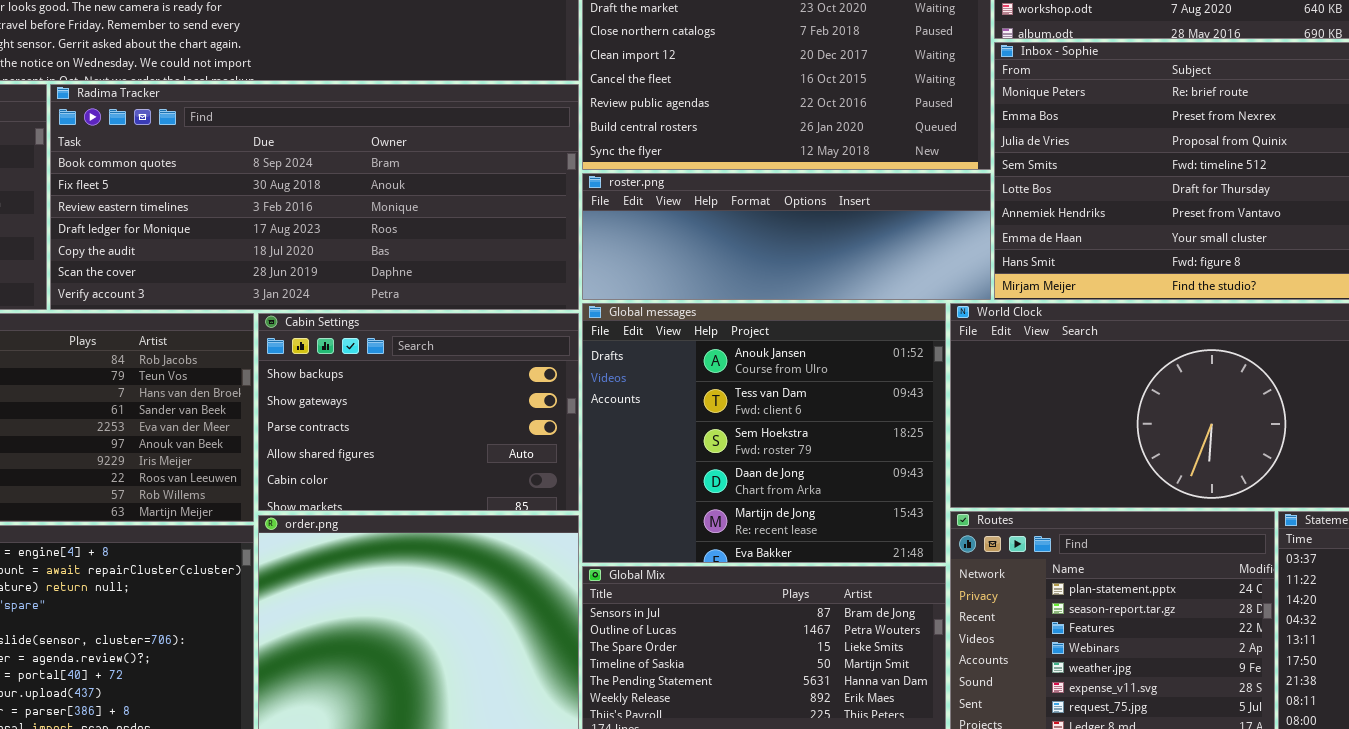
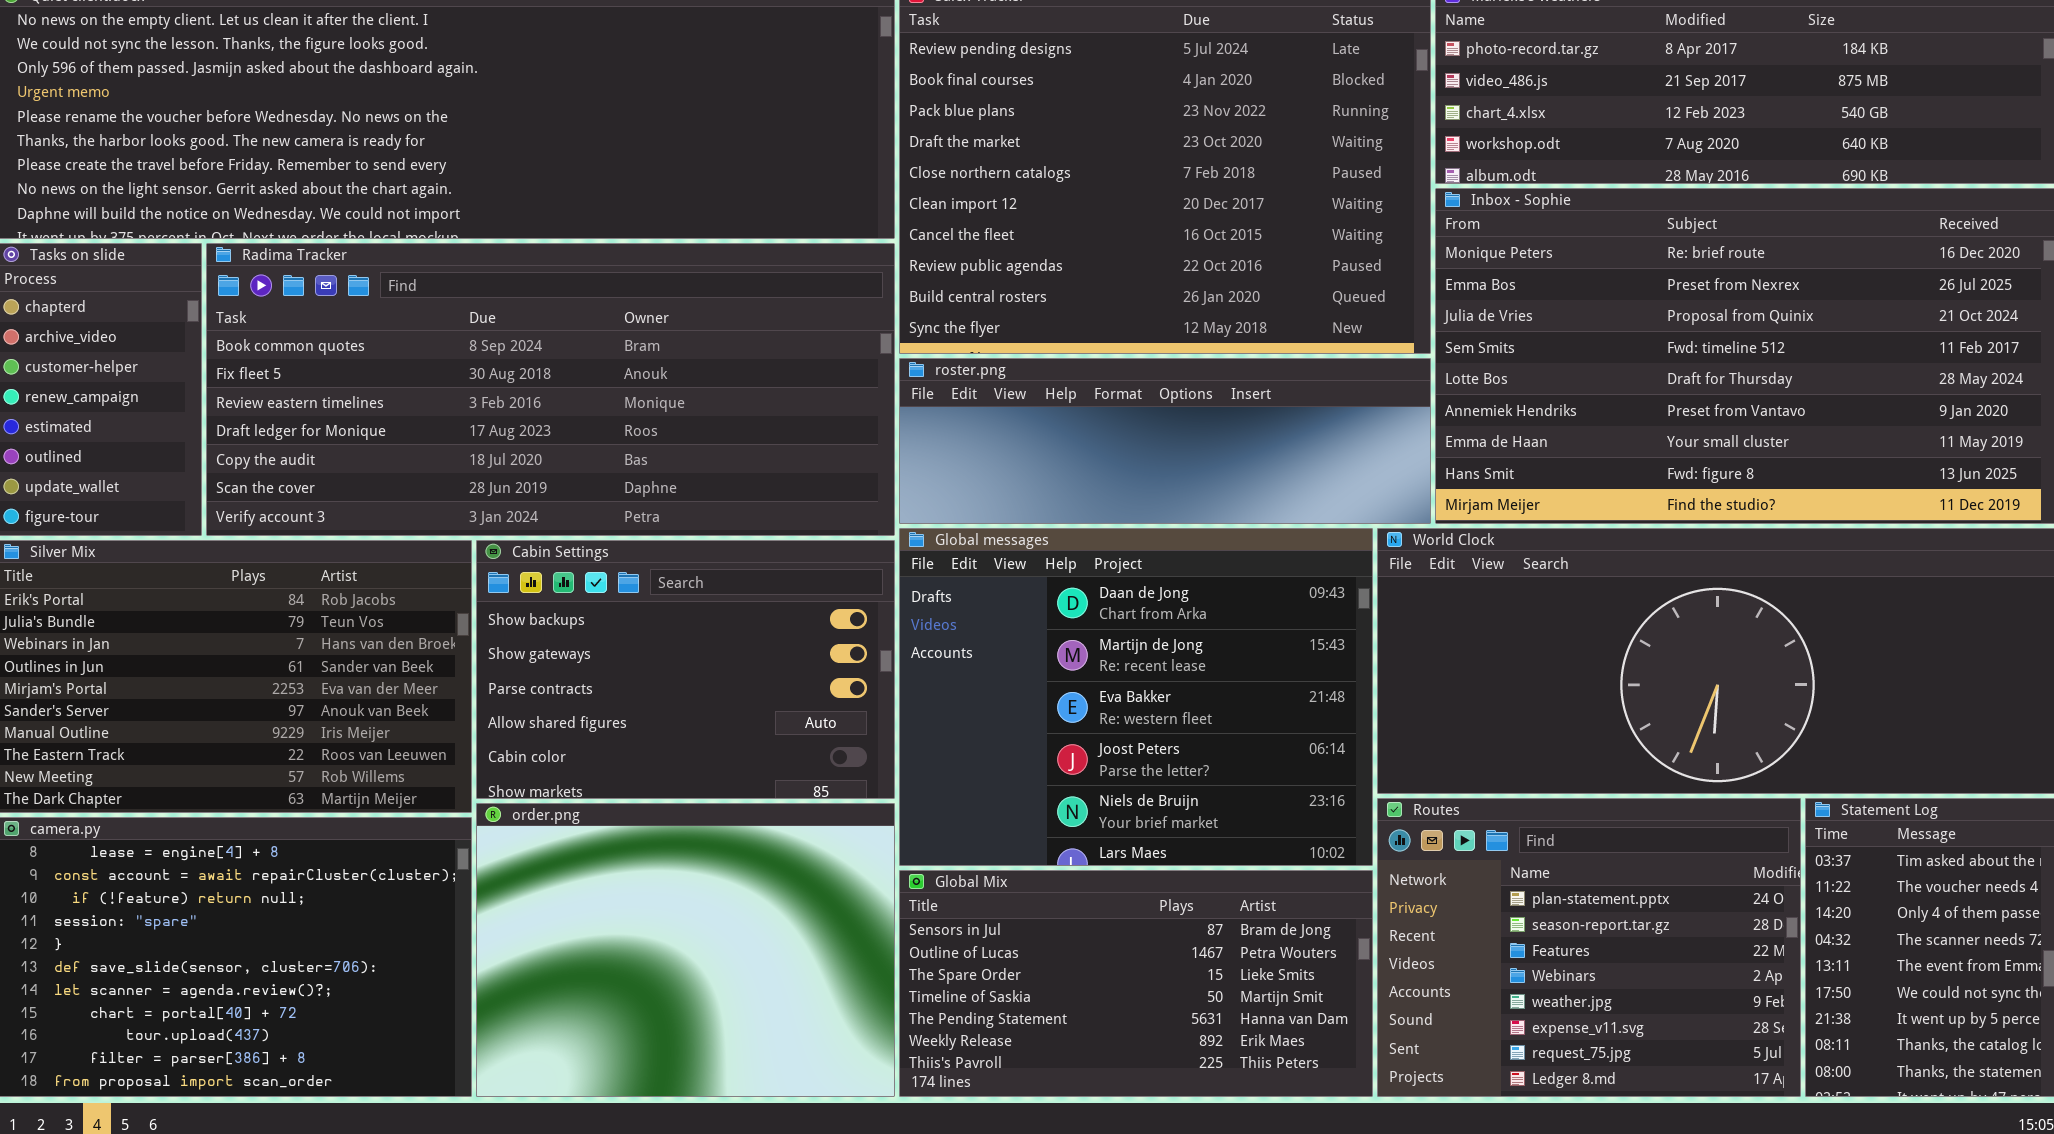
Global messages: [582,303,946,563] -> [899,528,1373,866], scrolled down 3 rows

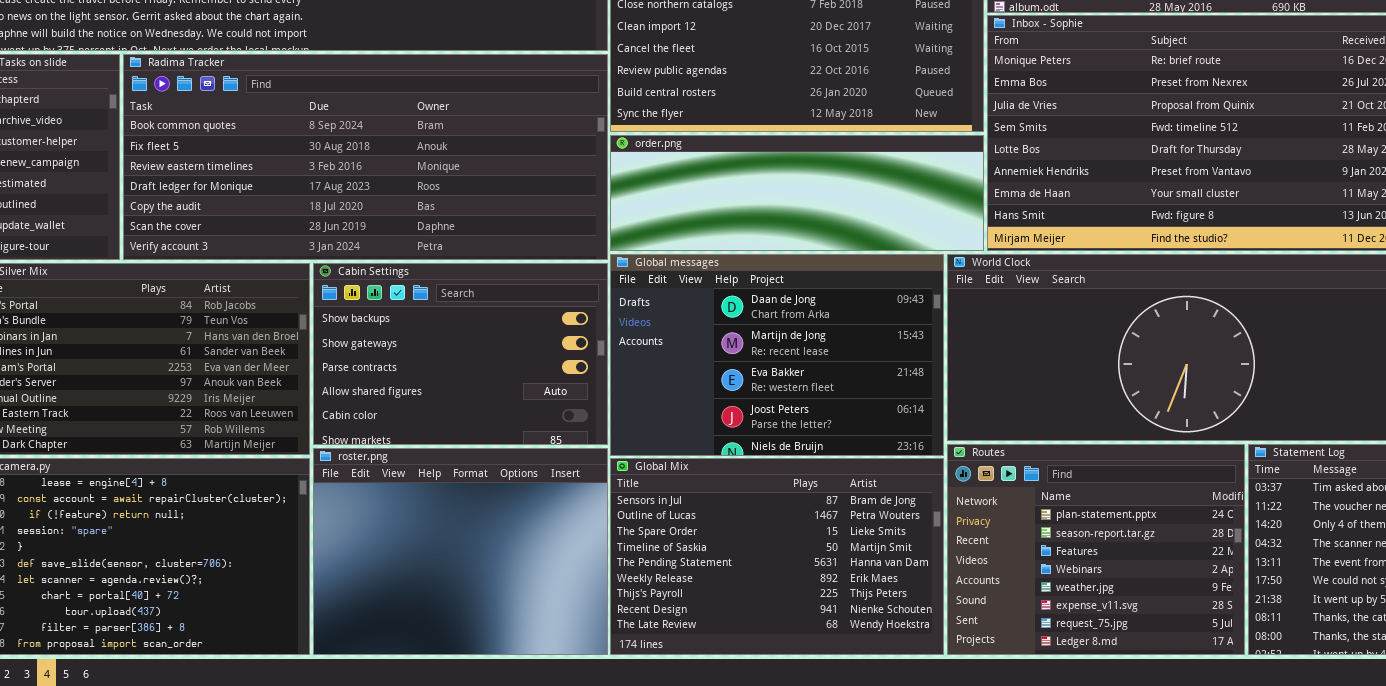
roster.png: [899,358,1431,524] -> [313,448,608,655], moved, resized
Global messages: [899,528,1373,866] -> [610,254,944,456], resized
order.png: [476,803,895,1097] -> [610,135,984,251], moved, resized
Global Mix: [899,870,1373,1097] -> [610,458,944,655], resized

